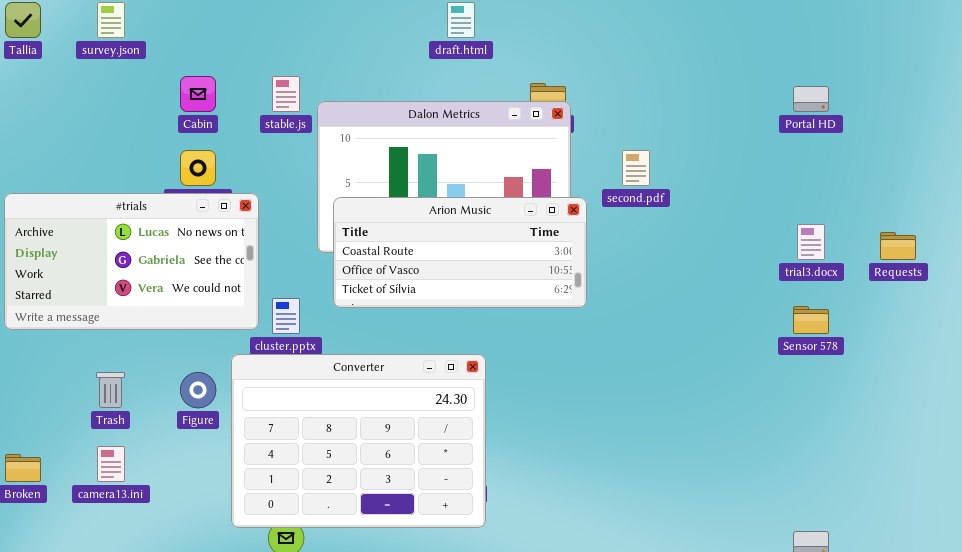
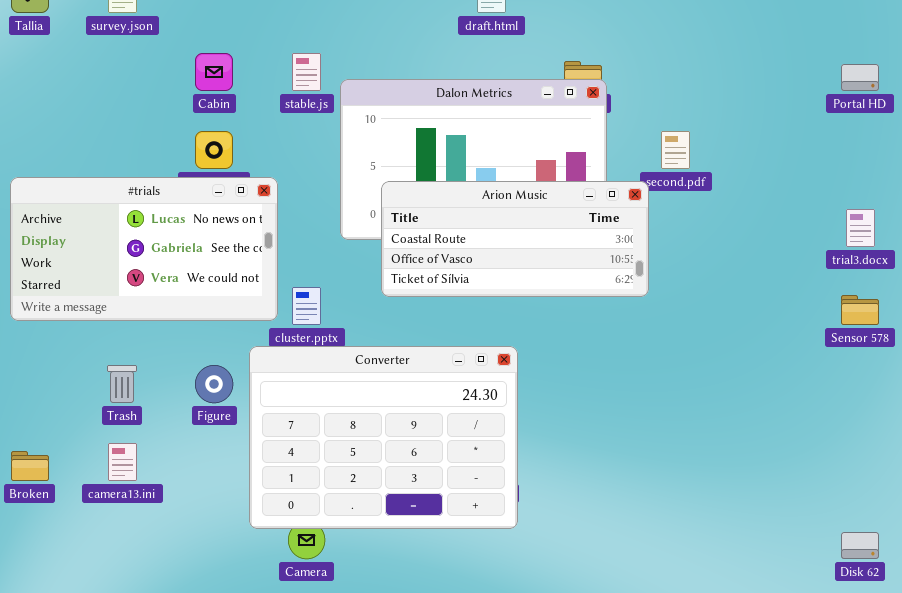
Arion Music: [333,197,587,308] -> [381,181,649,297], moved

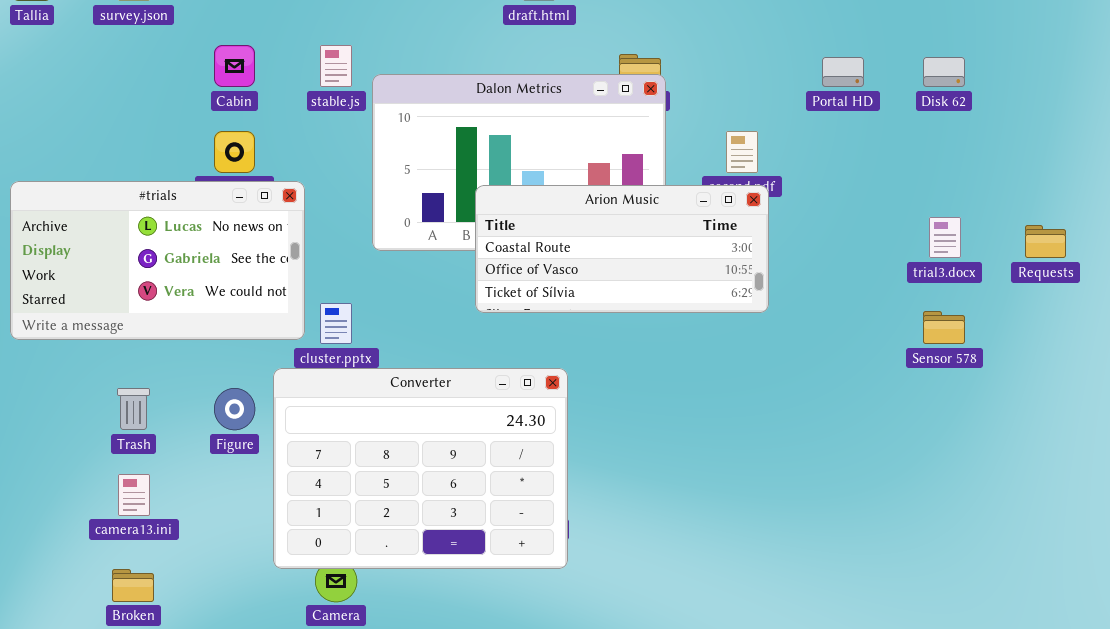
Portal HD: [841,64,879,91] -> [822,57,864,87], moved
Arion Music: [381,181,649,297] -> [475,185,769,313], moved
Broken: [11,451,49,481] -> [112,569,154,602], moved
Disk 62: [841,532,879,559] -> [923,57,965,87], moved

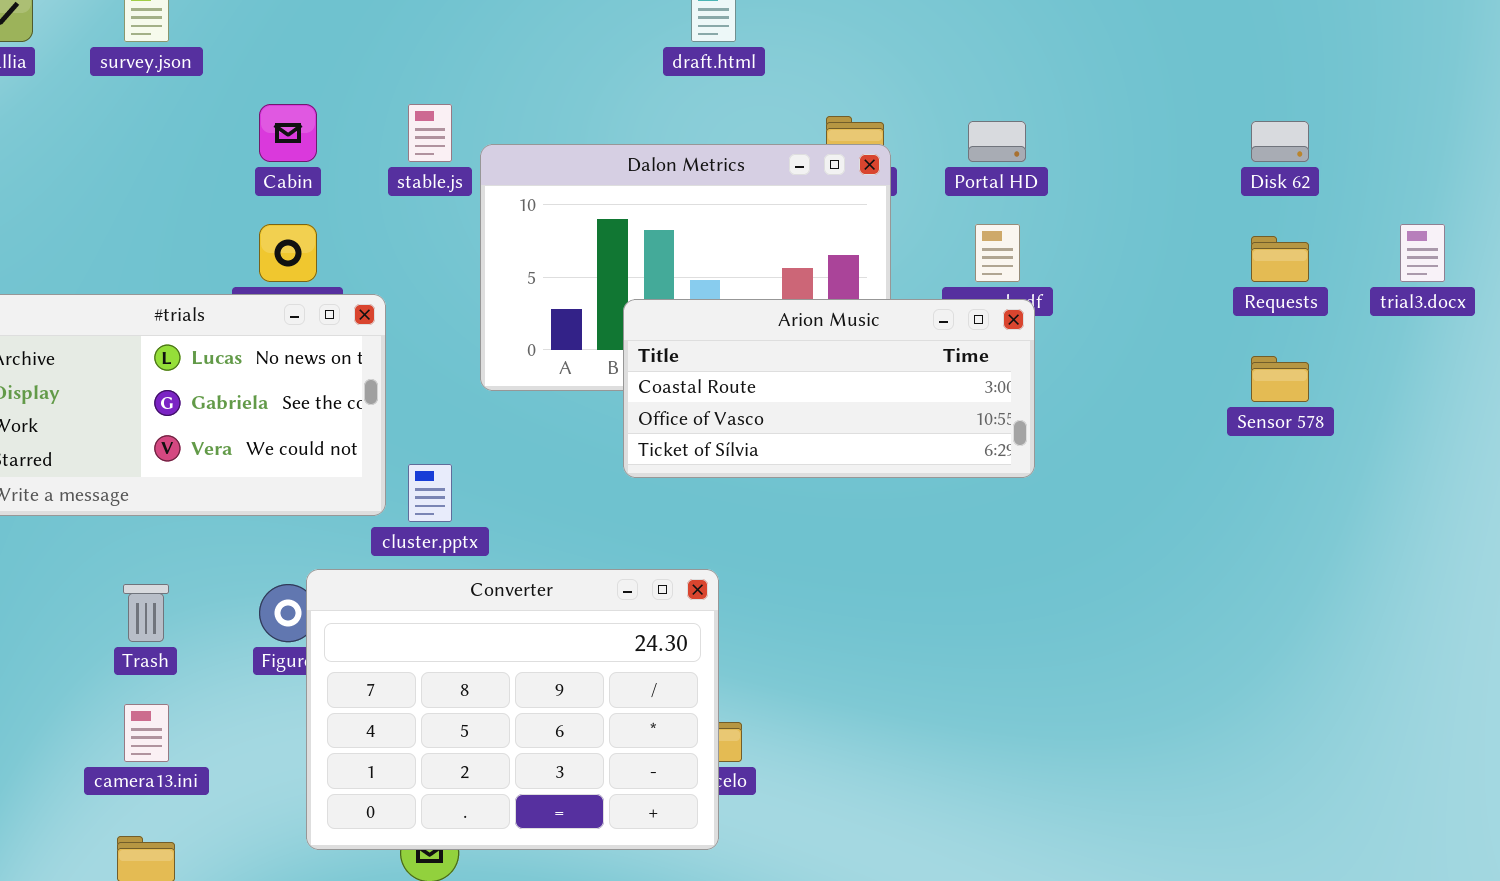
Portal HD: [822,57,864,87] -> [968,121,1026,162], moved
trial3.docx: [929,217,961,258] -> [1400,224,1445,282], moved
Requests: [1025,225,1066,258] -> [1251,236,1309,282], moved
Sensor 578: [923,311,965,344] -> [1251,356,1309,402], moved
Converter: [273,368,568,569] -> [306,569,719,850], moved

